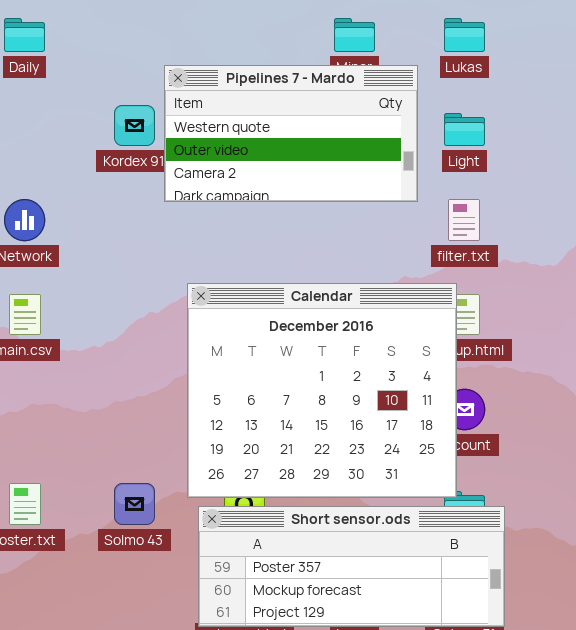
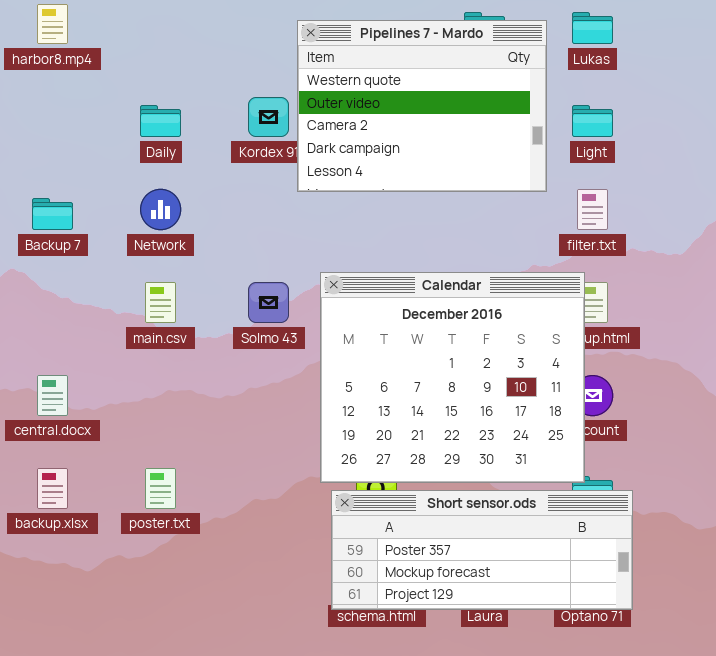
Daily: [4,18,45,52] -> [140,105,181,137], moved
Pipelines 7 - Mardo: [164,65,418,202] -> [297,20,547,192], resized
Solmo 43: [114,483,155,525] -> [248,282,289,323], moved

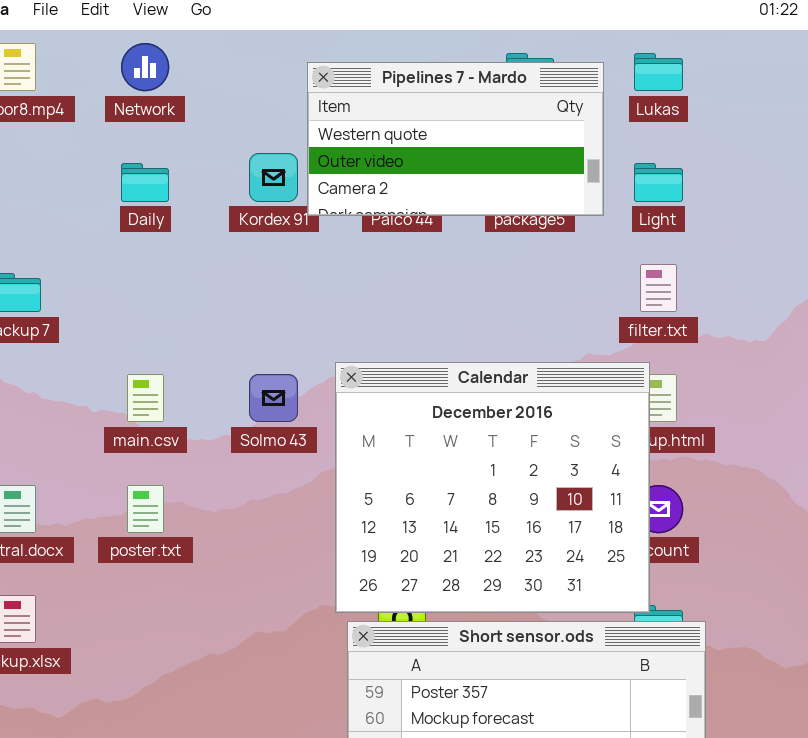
Pipelines 7 - Mardo: [297,20,547,192] -> [307,62,604,216], resized
Network: [140,189,181,230] -> [121,43,169,91], moved
poster.txt: [145,468,176,509] -> [127,485,164,533], moved

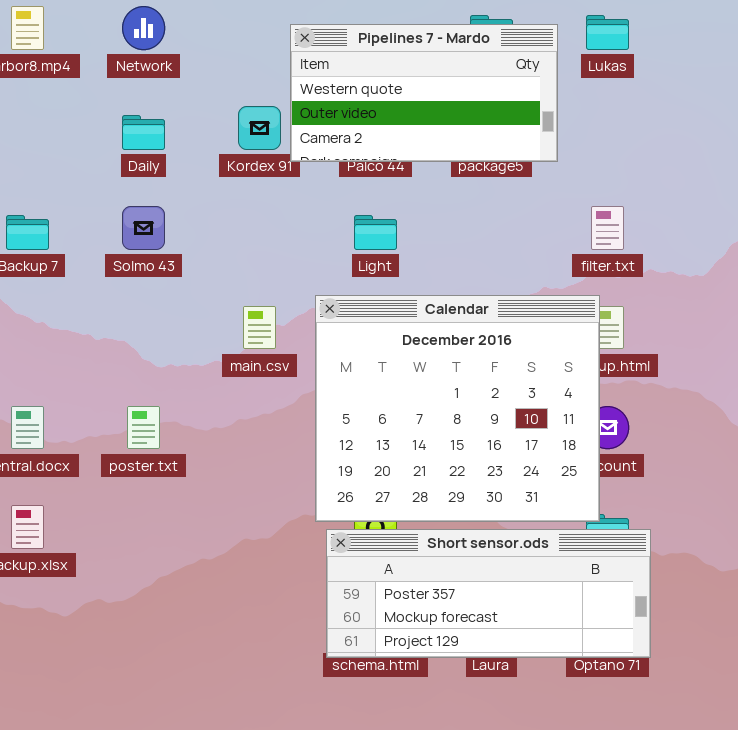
Light: [634,163,683,202] -> [354,215,397,250], moved
main.csv: [127,374,164,422] -> [243,306,276,349], moved
Solmo 43: [249,374,298,422] -> [122,206,165,250], moved

